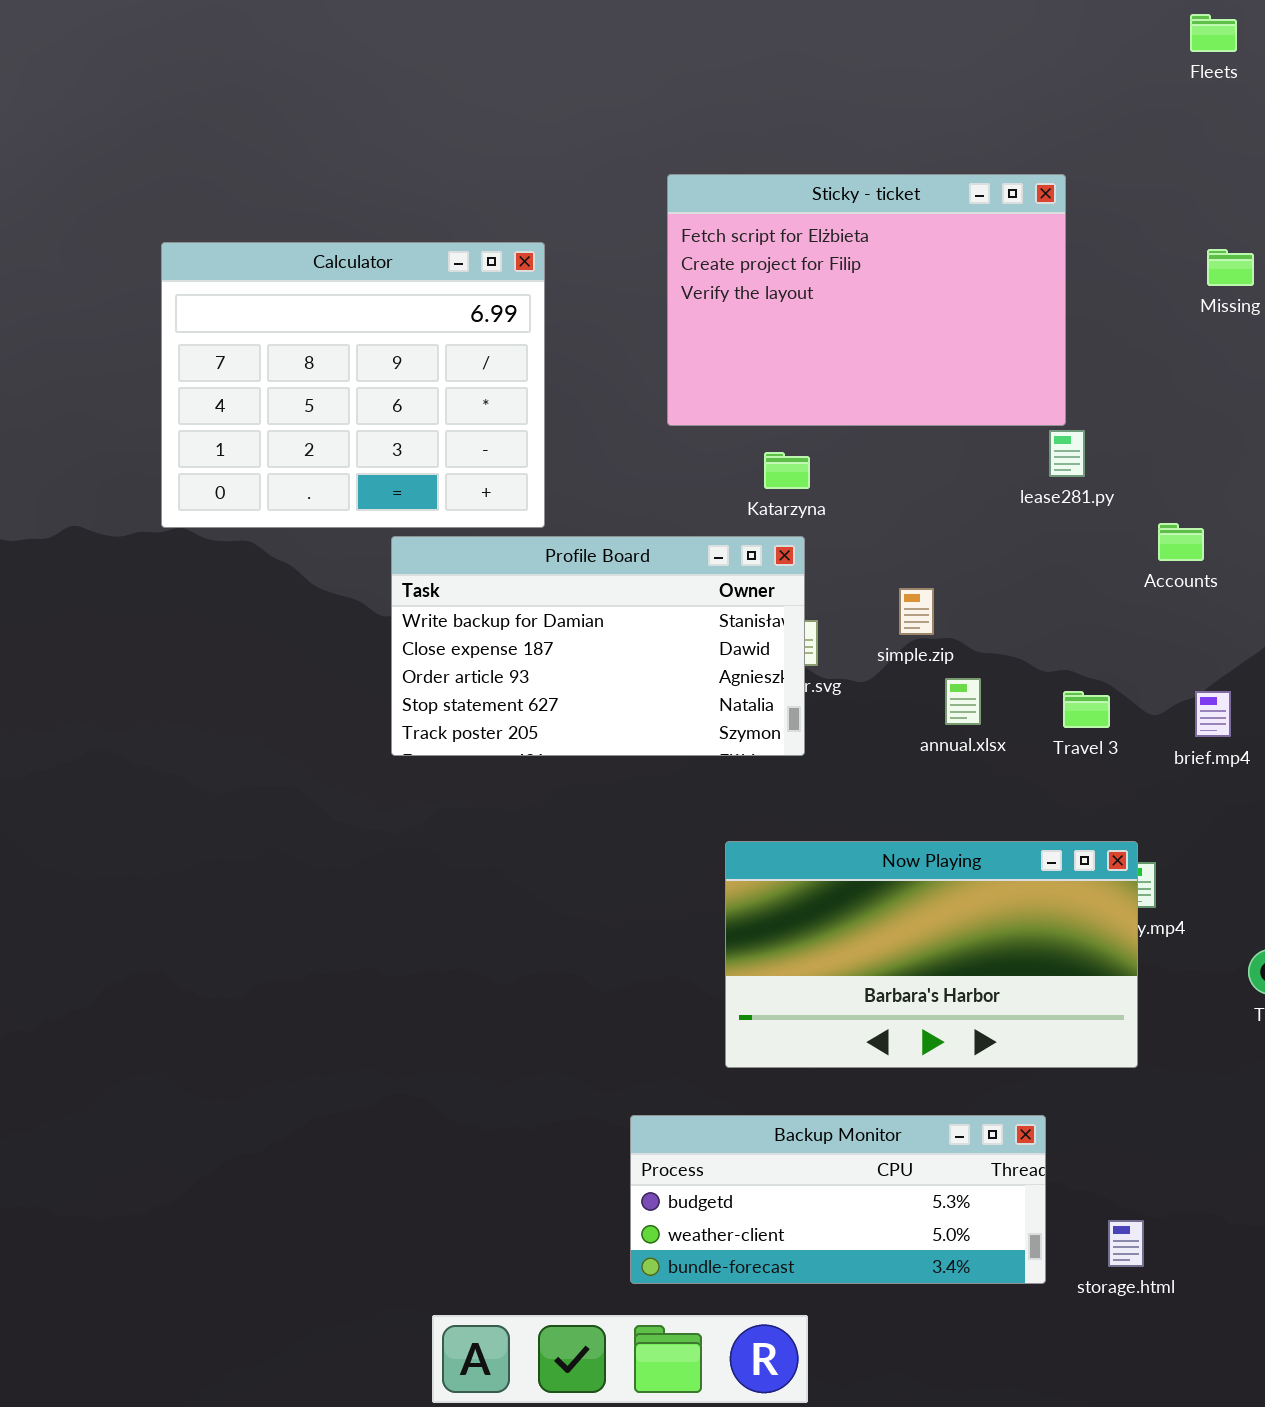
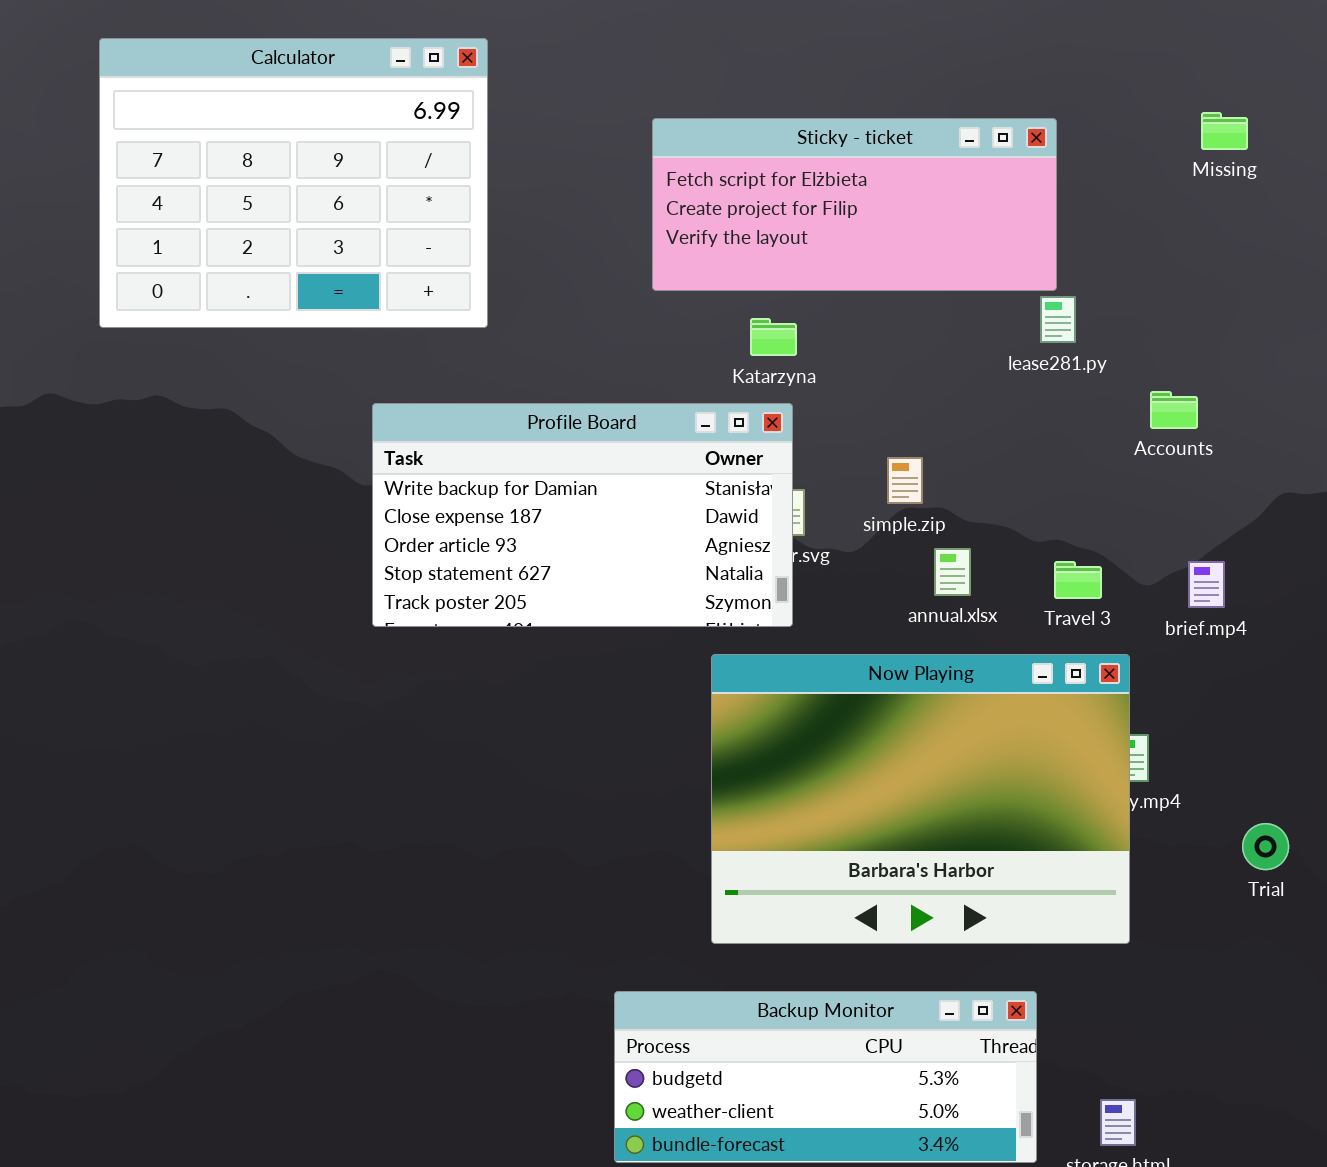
Sticky - ticket: [667,174,1066,426] -> [652,118,1057,291], resized
Calculator: [161,242,545,528] -> [99,38,488,328], moved
Now Playing: [725,841,1138,1068] -> [711,654,1130,944], resized

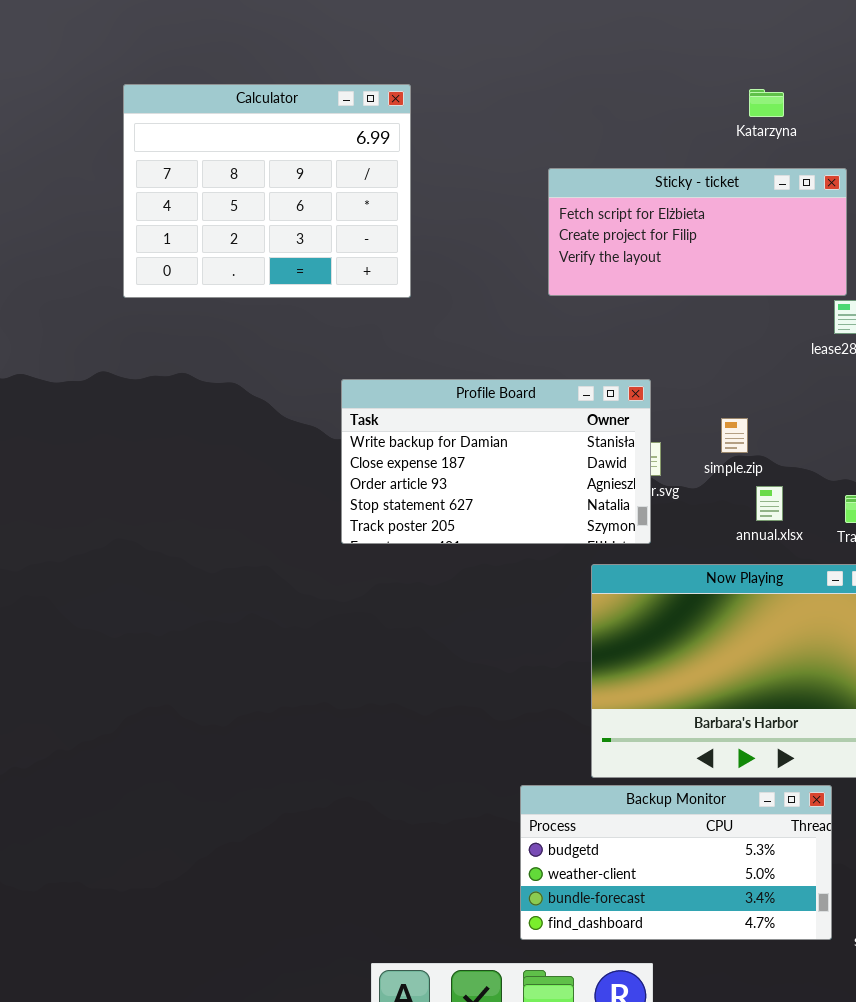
Calculator: [99,38,488,328] -> [123,84,411,298], moved
Katarzyna: [750,318,797,356] -> [749,89,784,117], moved
Backup Monitor: [614,991,1037,1163] -> [520,785,832,940], resized

